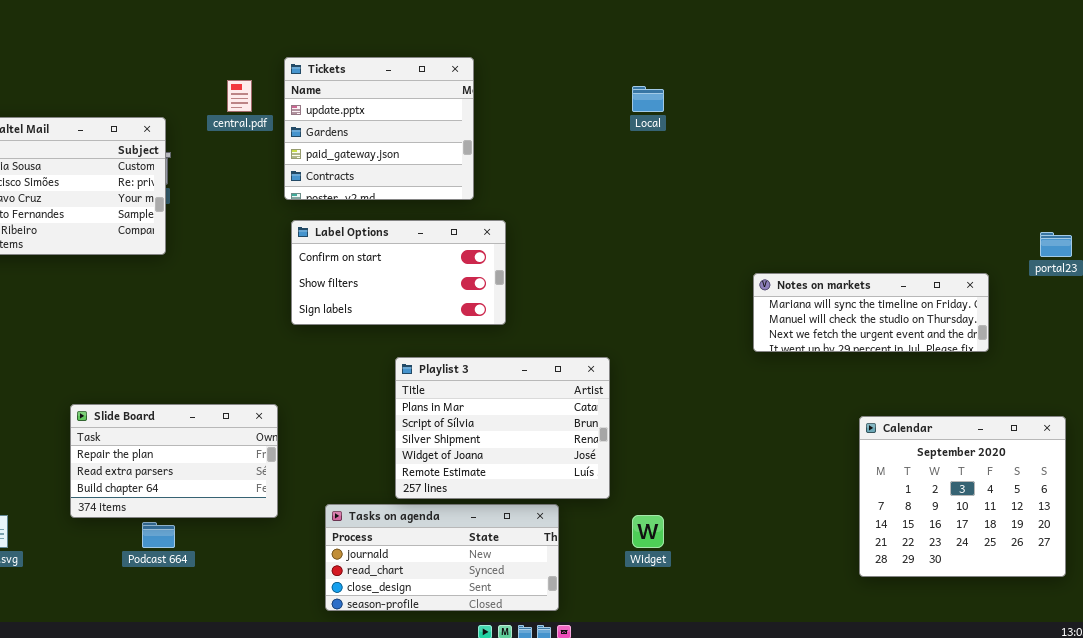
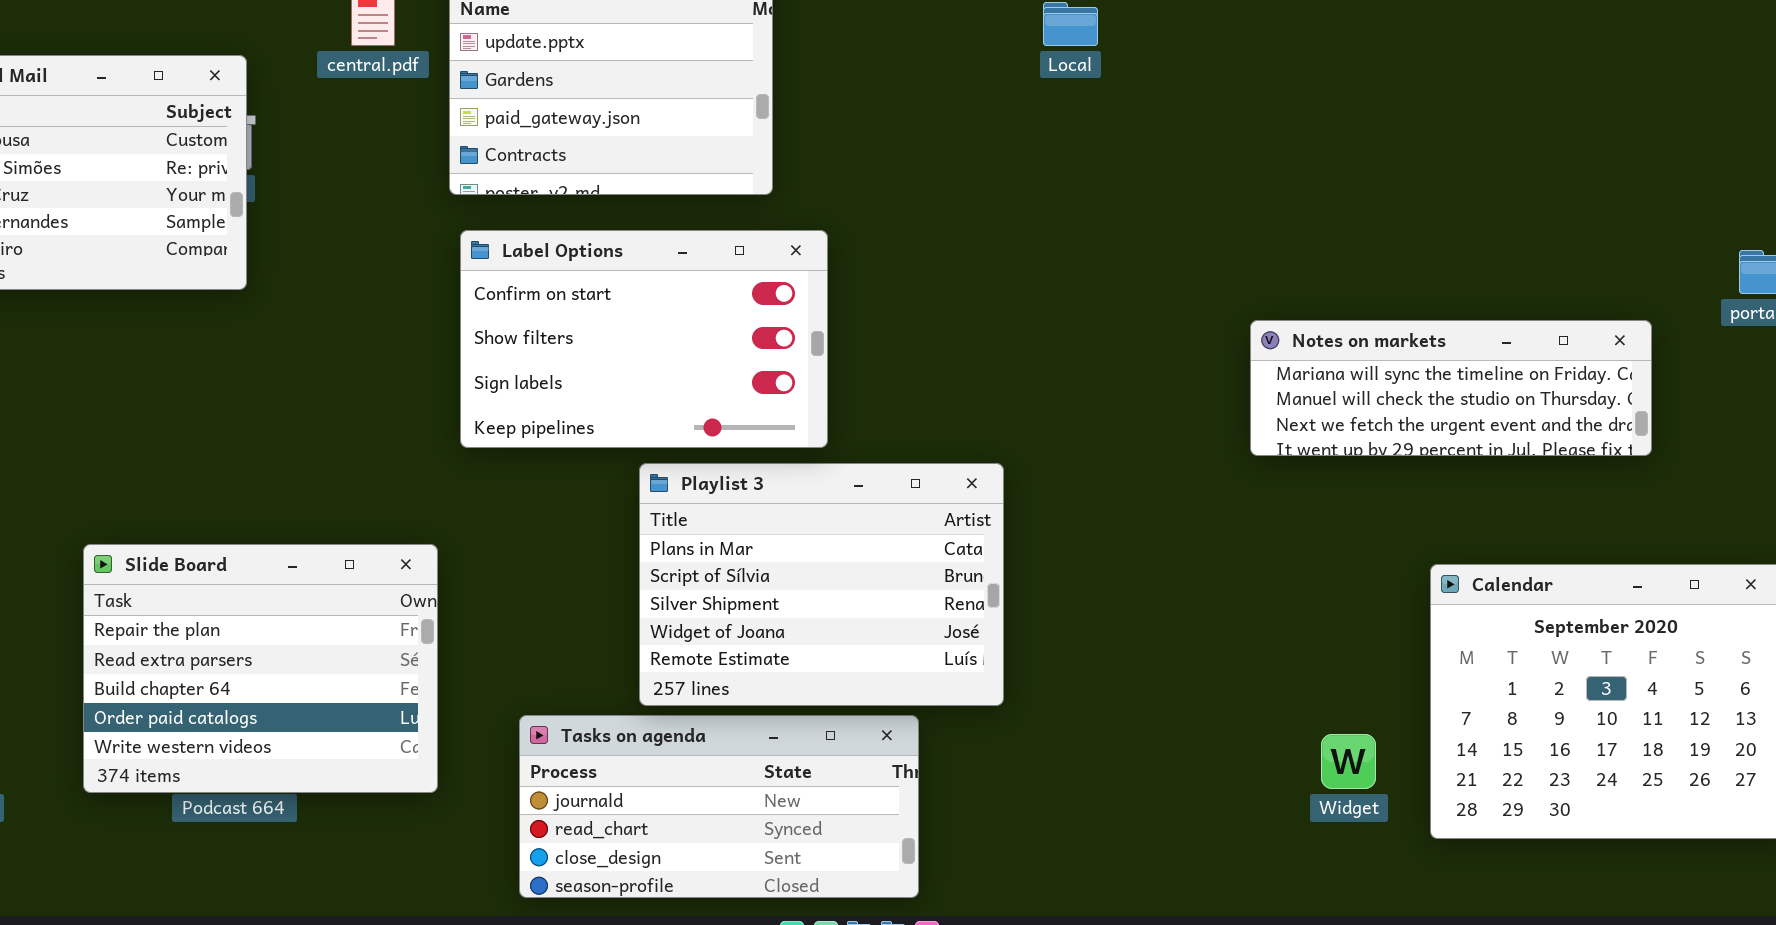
Label Options: [291,220,506,325] -> [460,230,828,448], resized
Slide Board: [70,404,278,518] -> [83,544,438,793], resized
Widget: [632,515,664,548] -> [1321,734,1376,789], moved

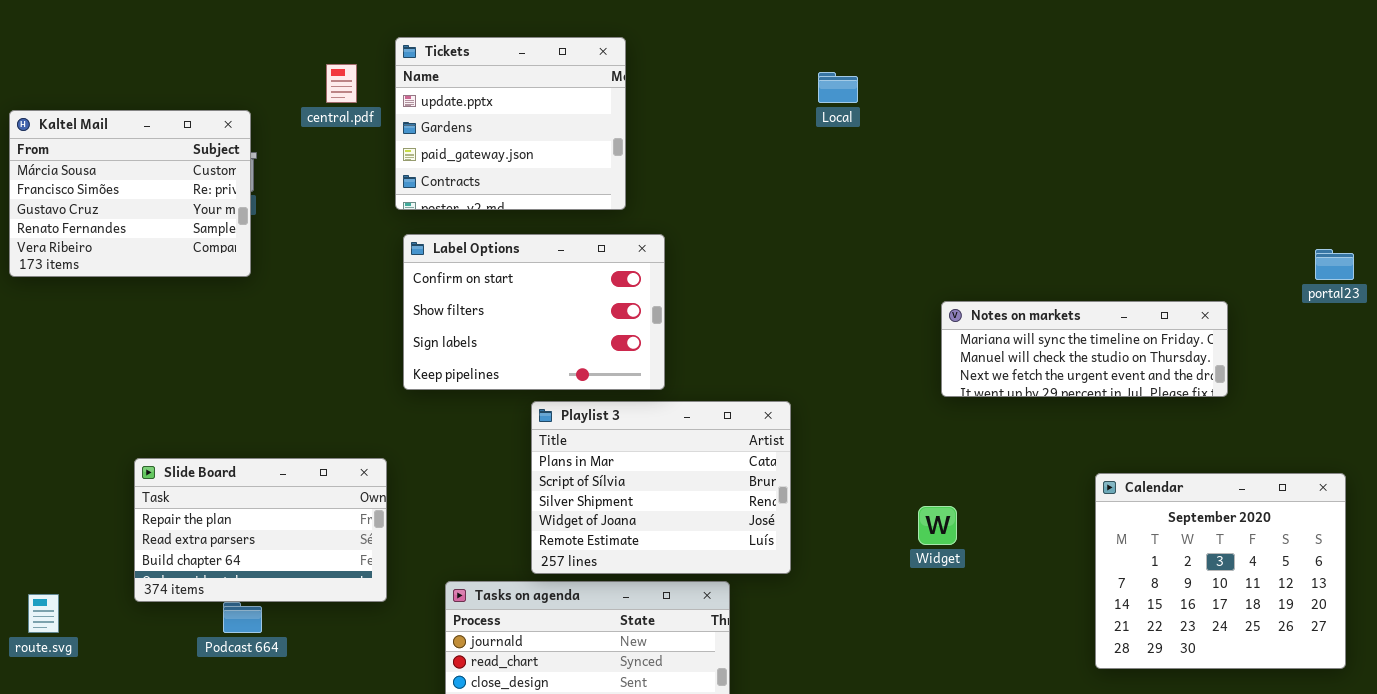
Notes on markets: [1250,320,1652,456] -> [941,301,1228,397], moved
Slide Board: [83,544,438,793] -> [134,458,387,602], resized
Widget: [1321,734,1376,789] -> [918,506,957,545], moved

